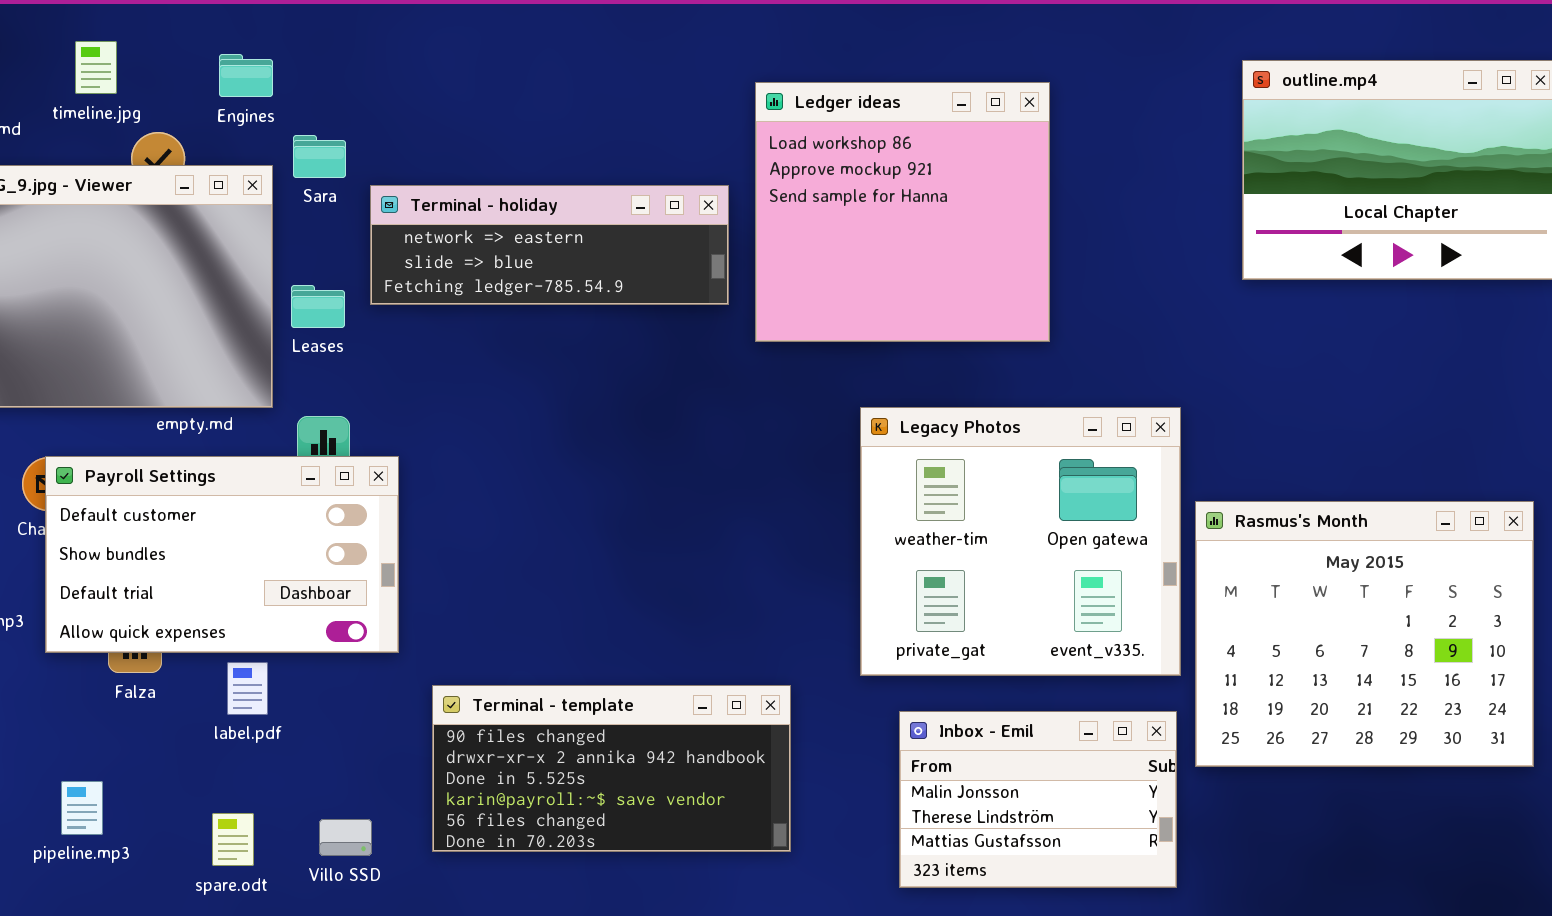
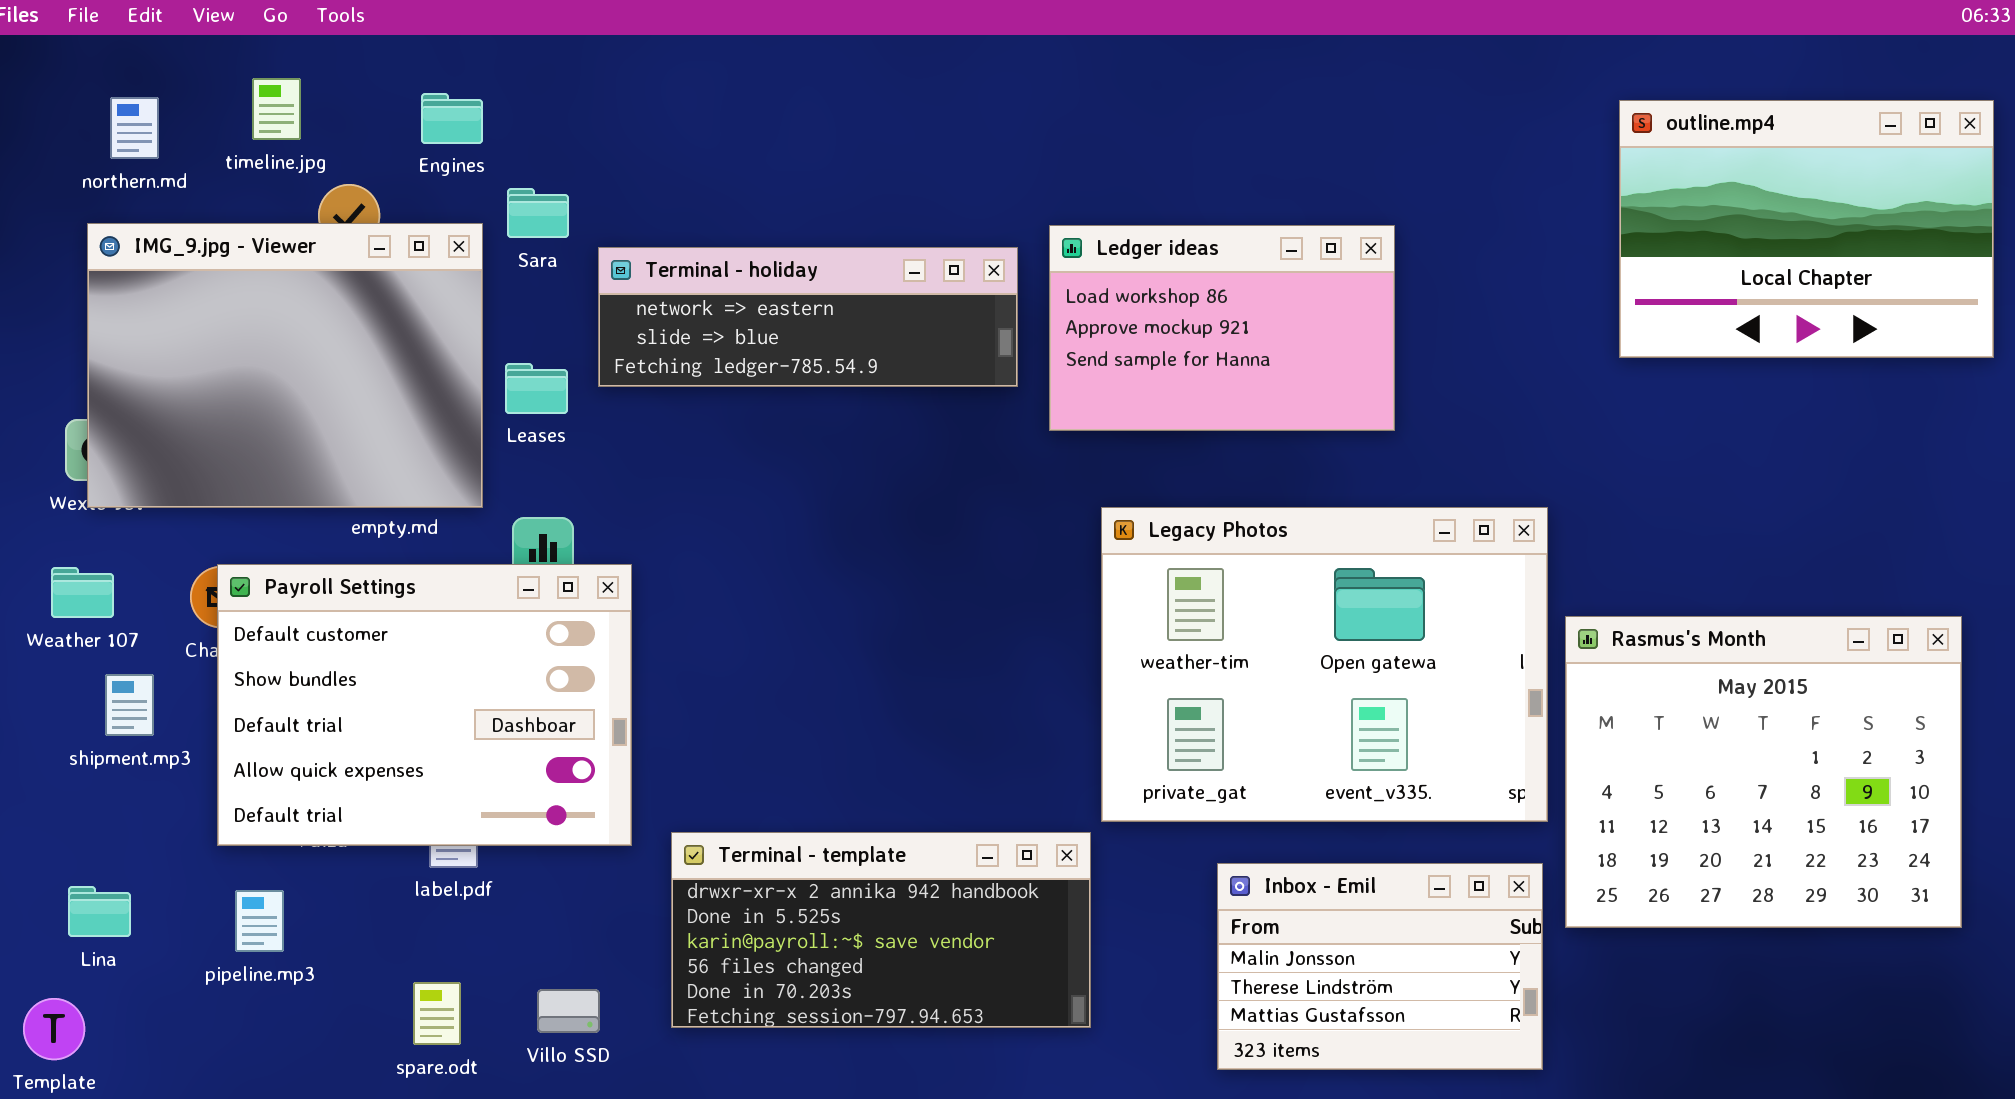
Ledger ideas: [755,82,1050,342] -> [1049,225,1395,431], resized
Legacy Photos: [860,407,1181,676] -> [1101,507,1548,822], resized
Payroll Settings: [45,456,399,653] -> [217,564,632,846], resized
Terminal - template: [432,685,791,852] -> [671,832,1091,1028], scrolled down 1 row
pipeline.mp3: [61,781,103,835] -> [235,890,284,952], moved

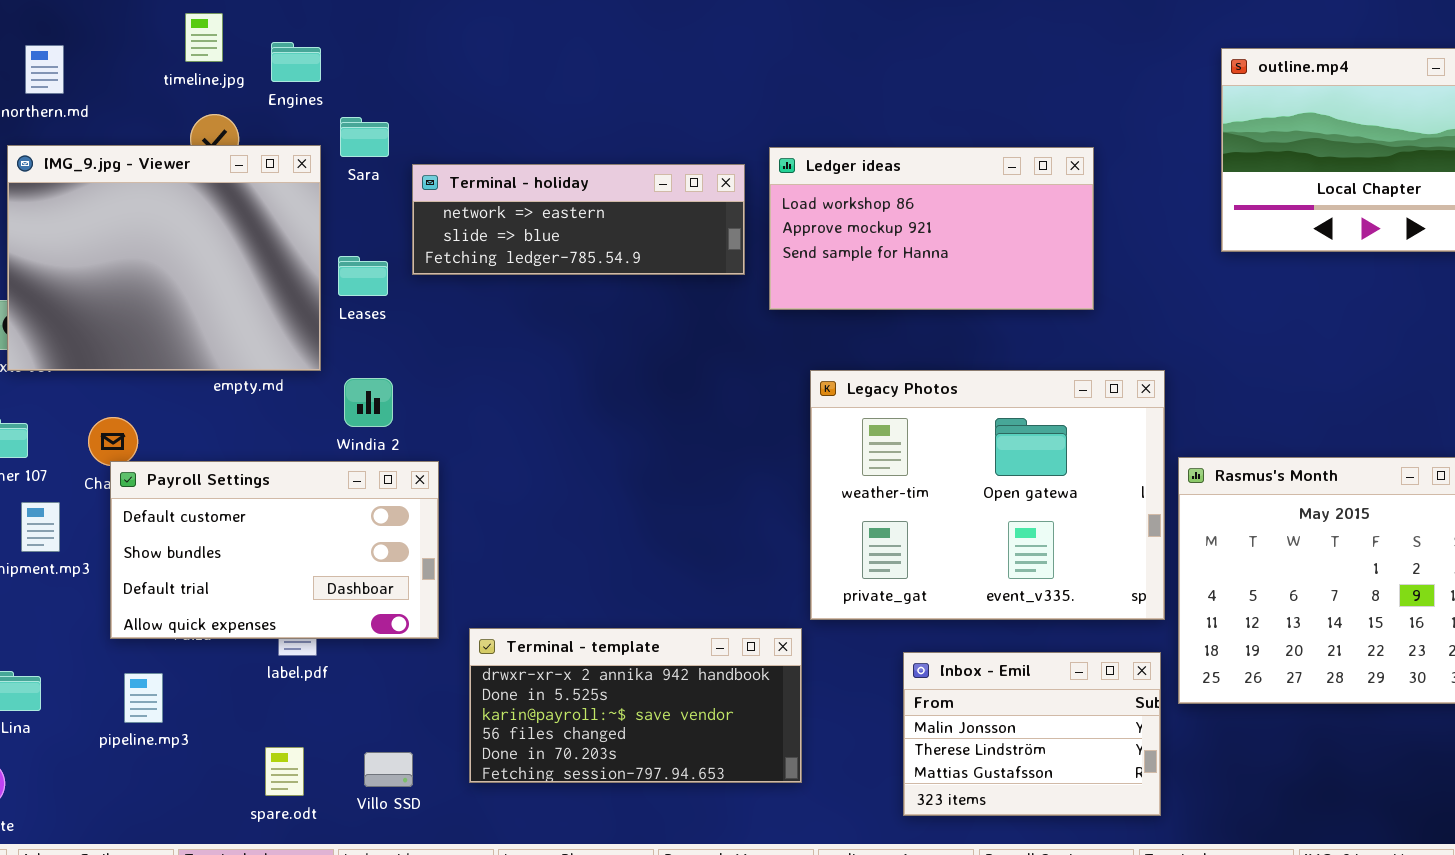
timeline.jpg: [252,78,301,140] -> [185,13,223,62], moved
Ledger ideas: [1049,225,1395,431] -> [769,147,1094,310], resized
Payroll Settings: [217,564,632,846] -> [110,461,439,639], resized

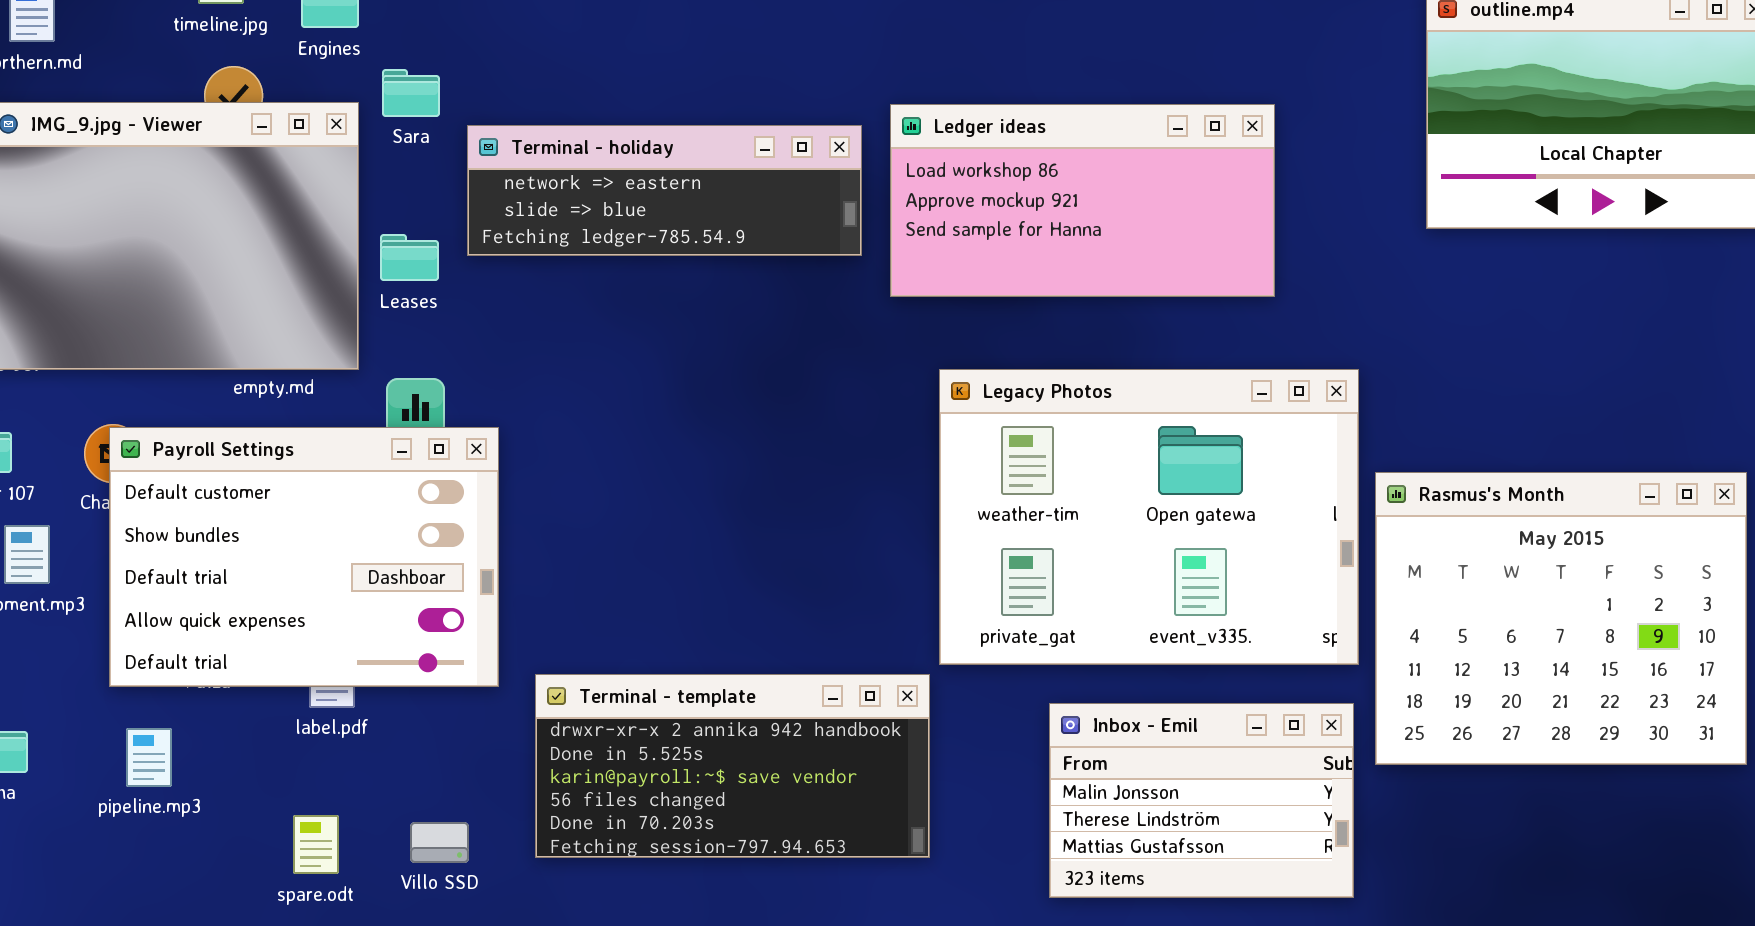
Payroll Settings: [110,461,439,639] -> [109,427,499,687], resized

